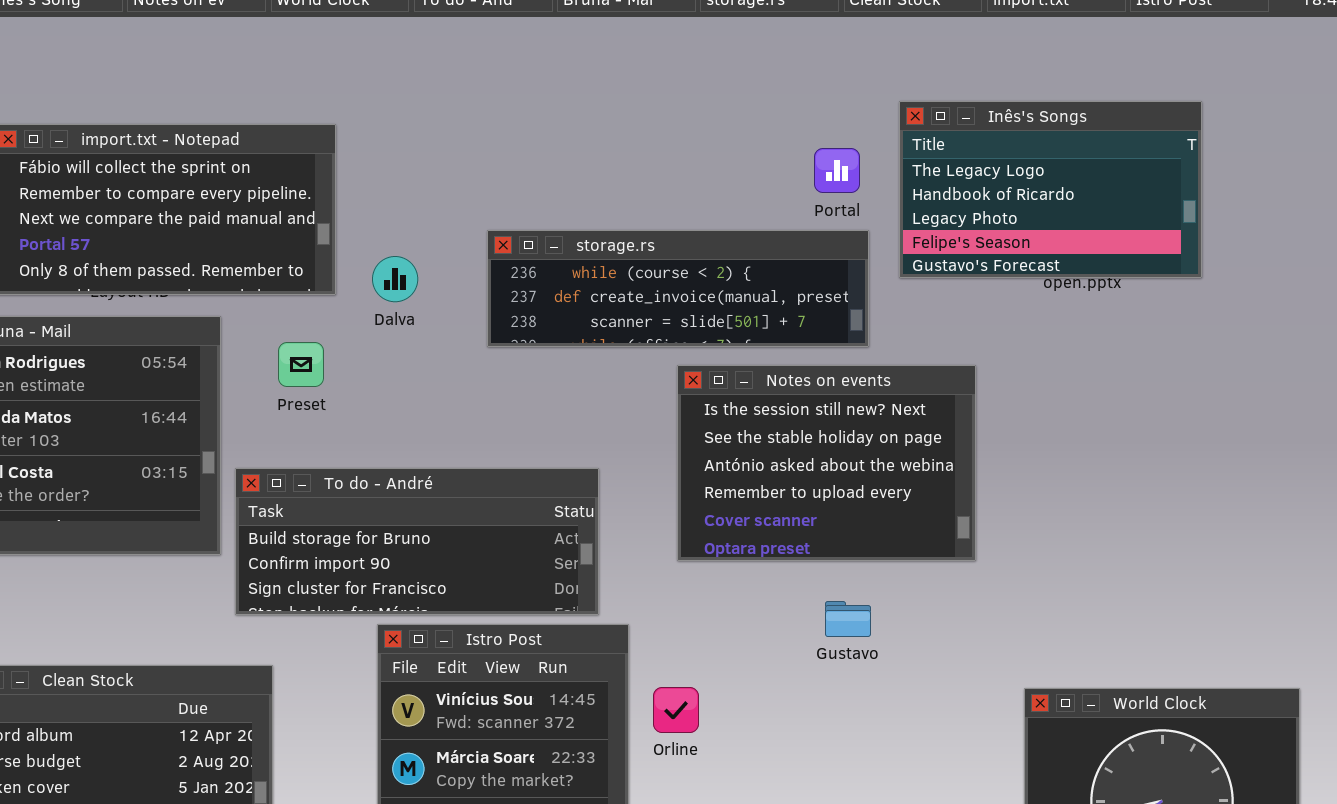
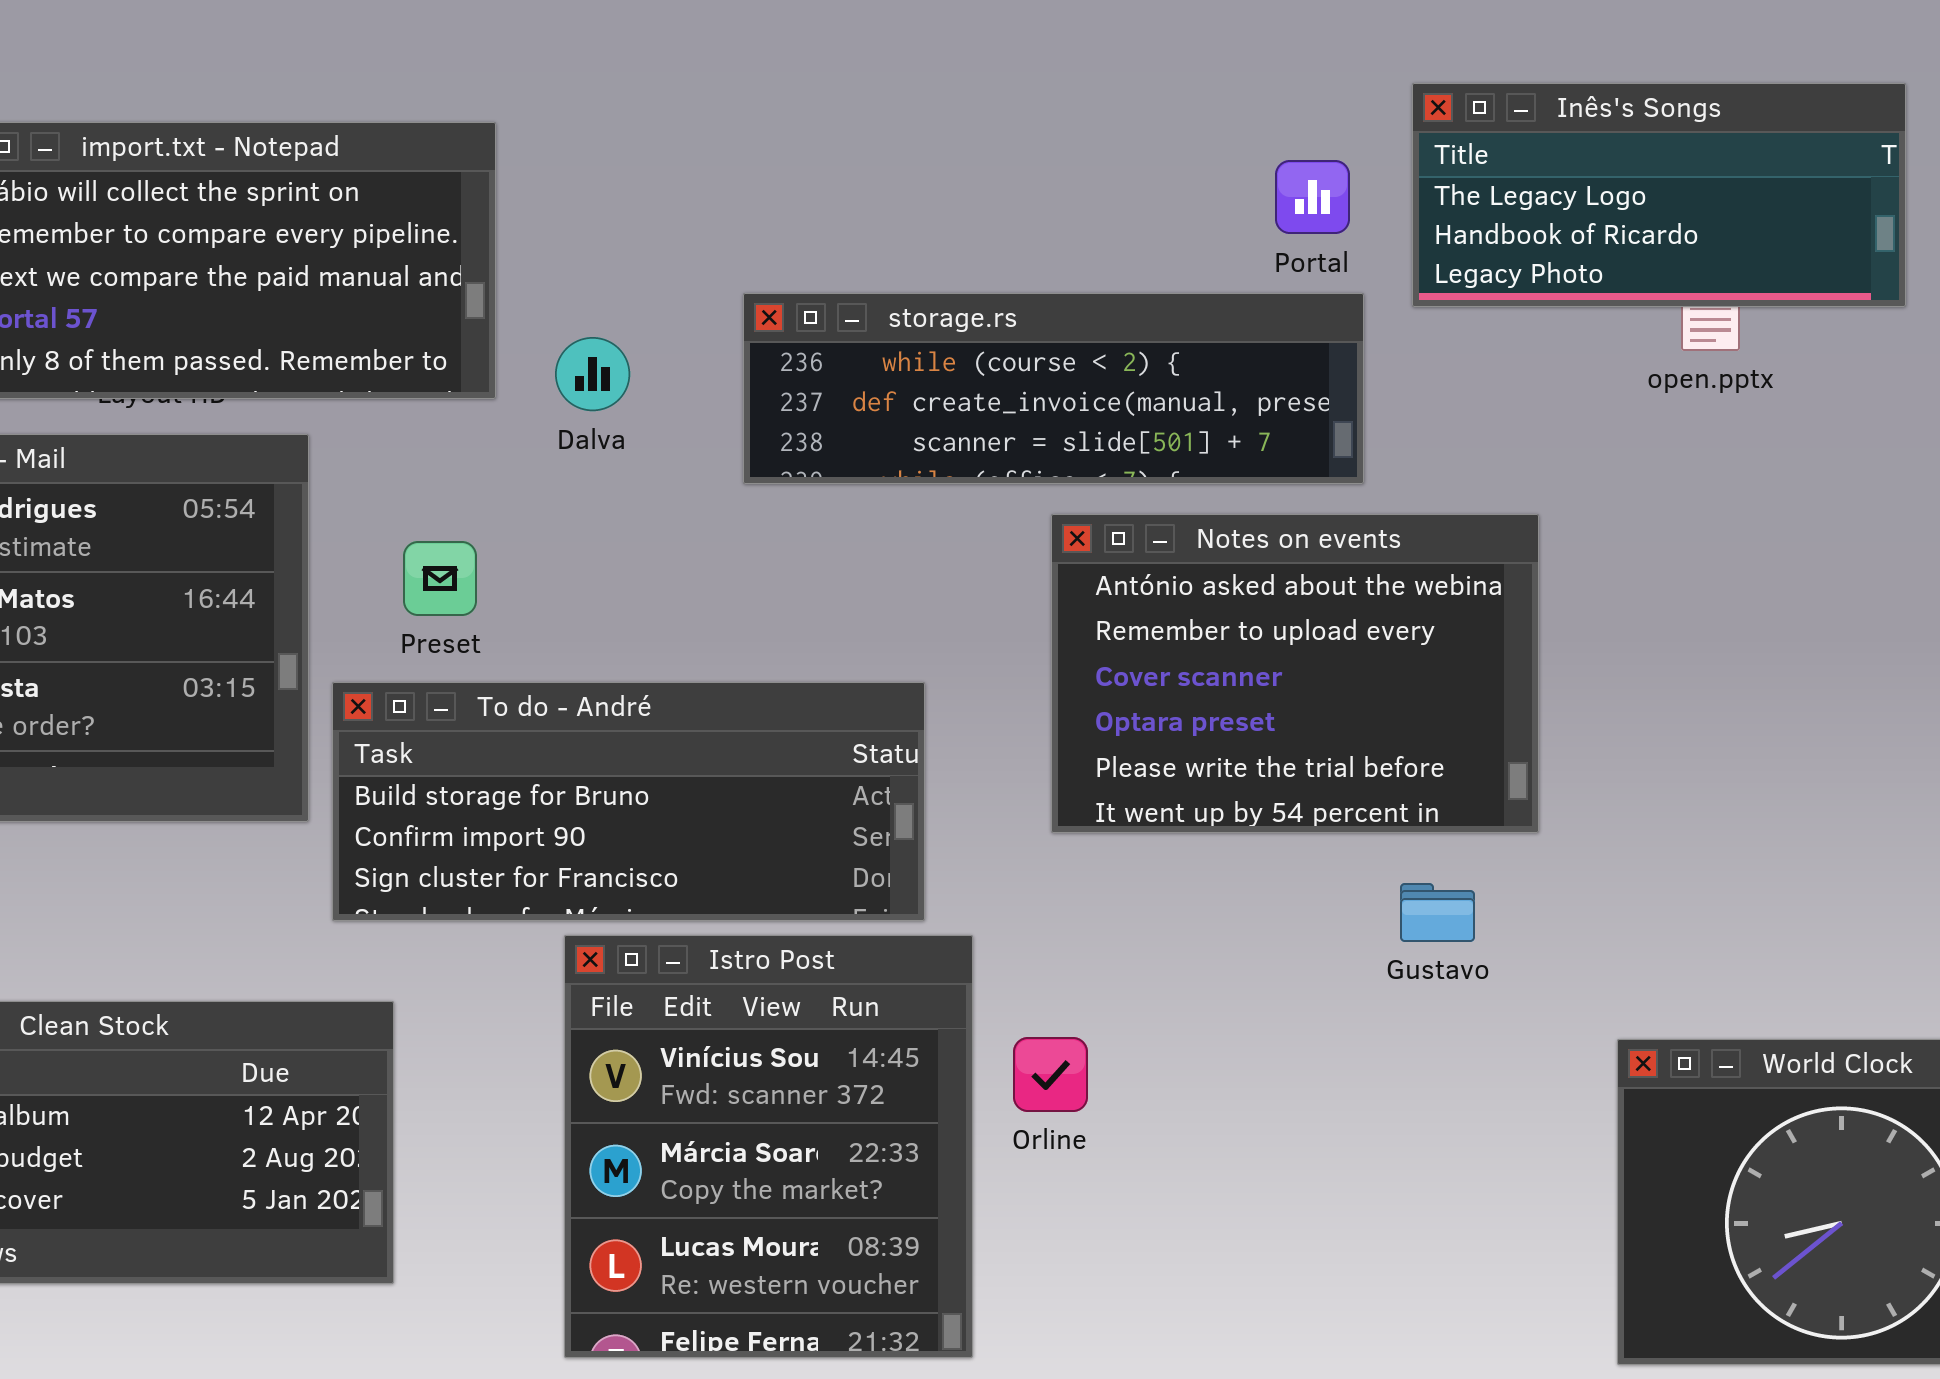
Inês's Songs: [899,101,1202,278] -> [1412,83,1906,307], resized
Preset: [278,342,324,387] -> [403,541,477,616], moved
Notes on events: [677,365,976,561] -> [1051,514,1539,833], scrolled down 2 rows
Gustavo: [825,601,871,637] -> [1400,883,1475,942], moved

